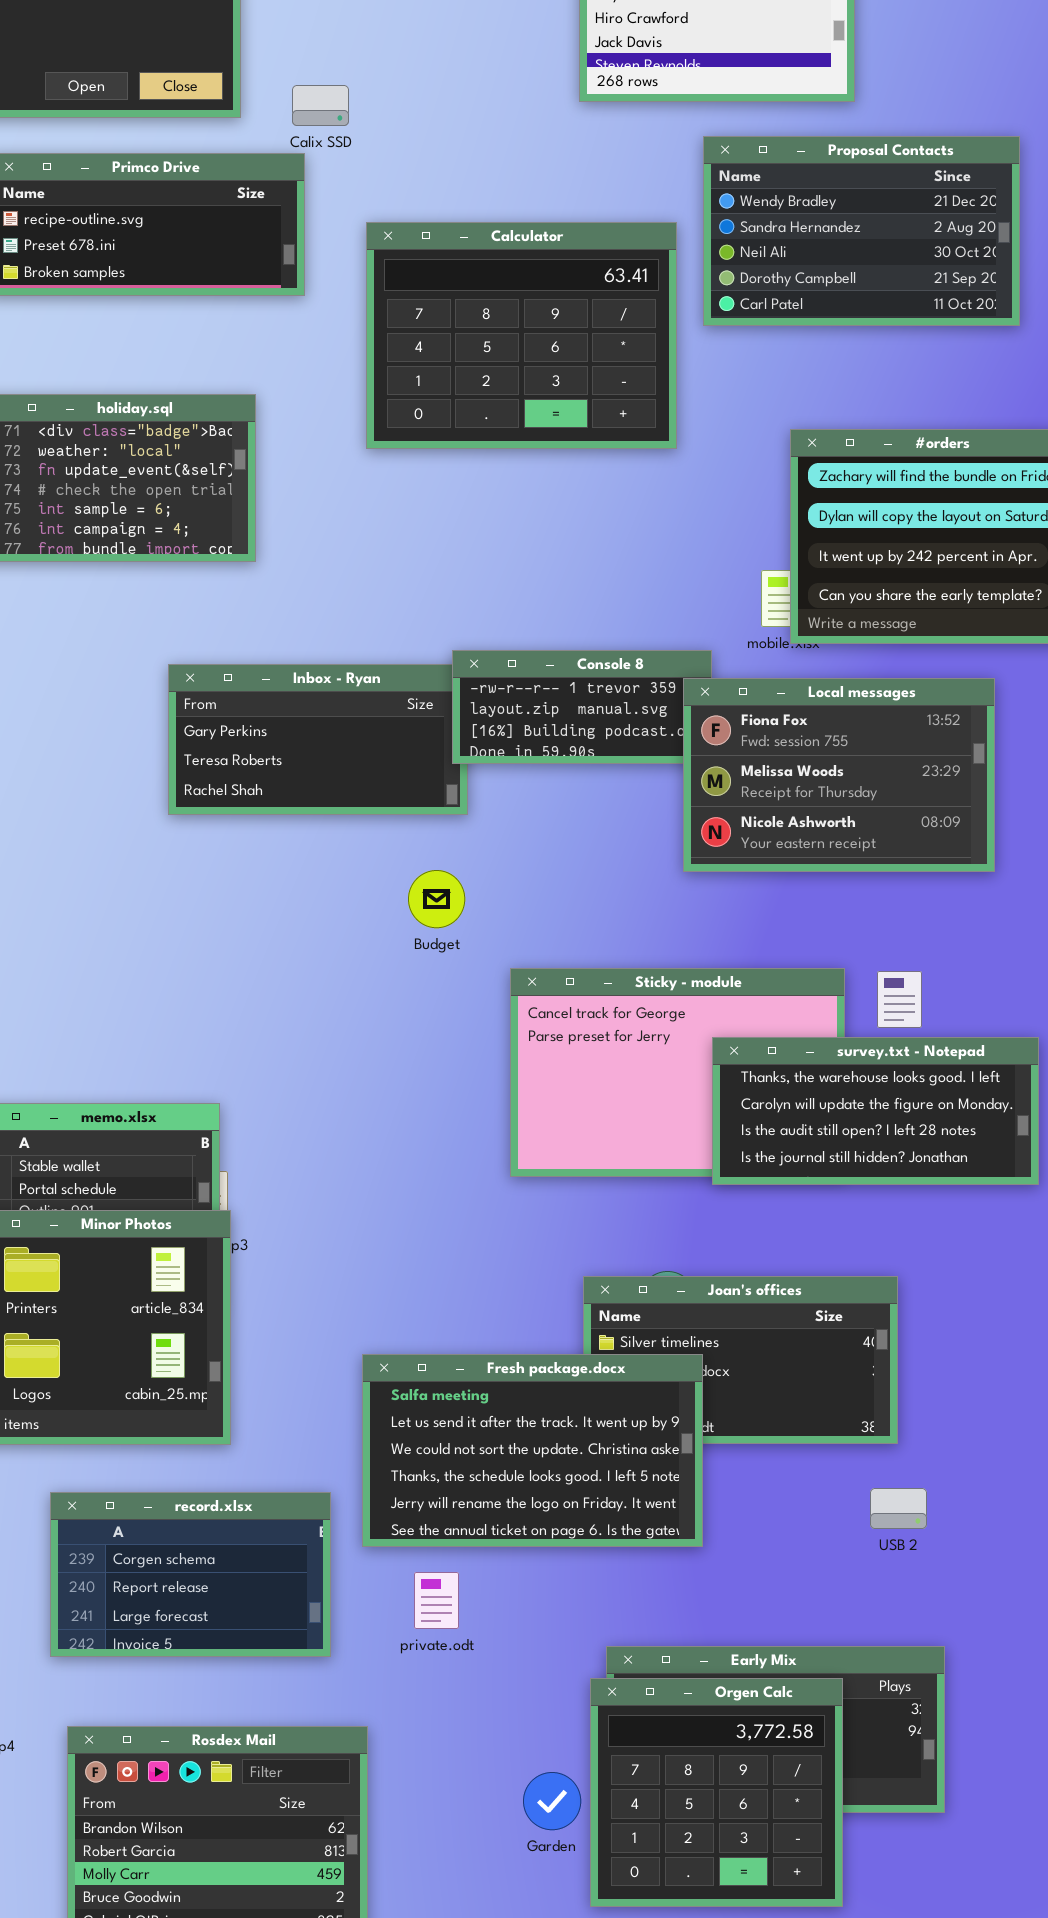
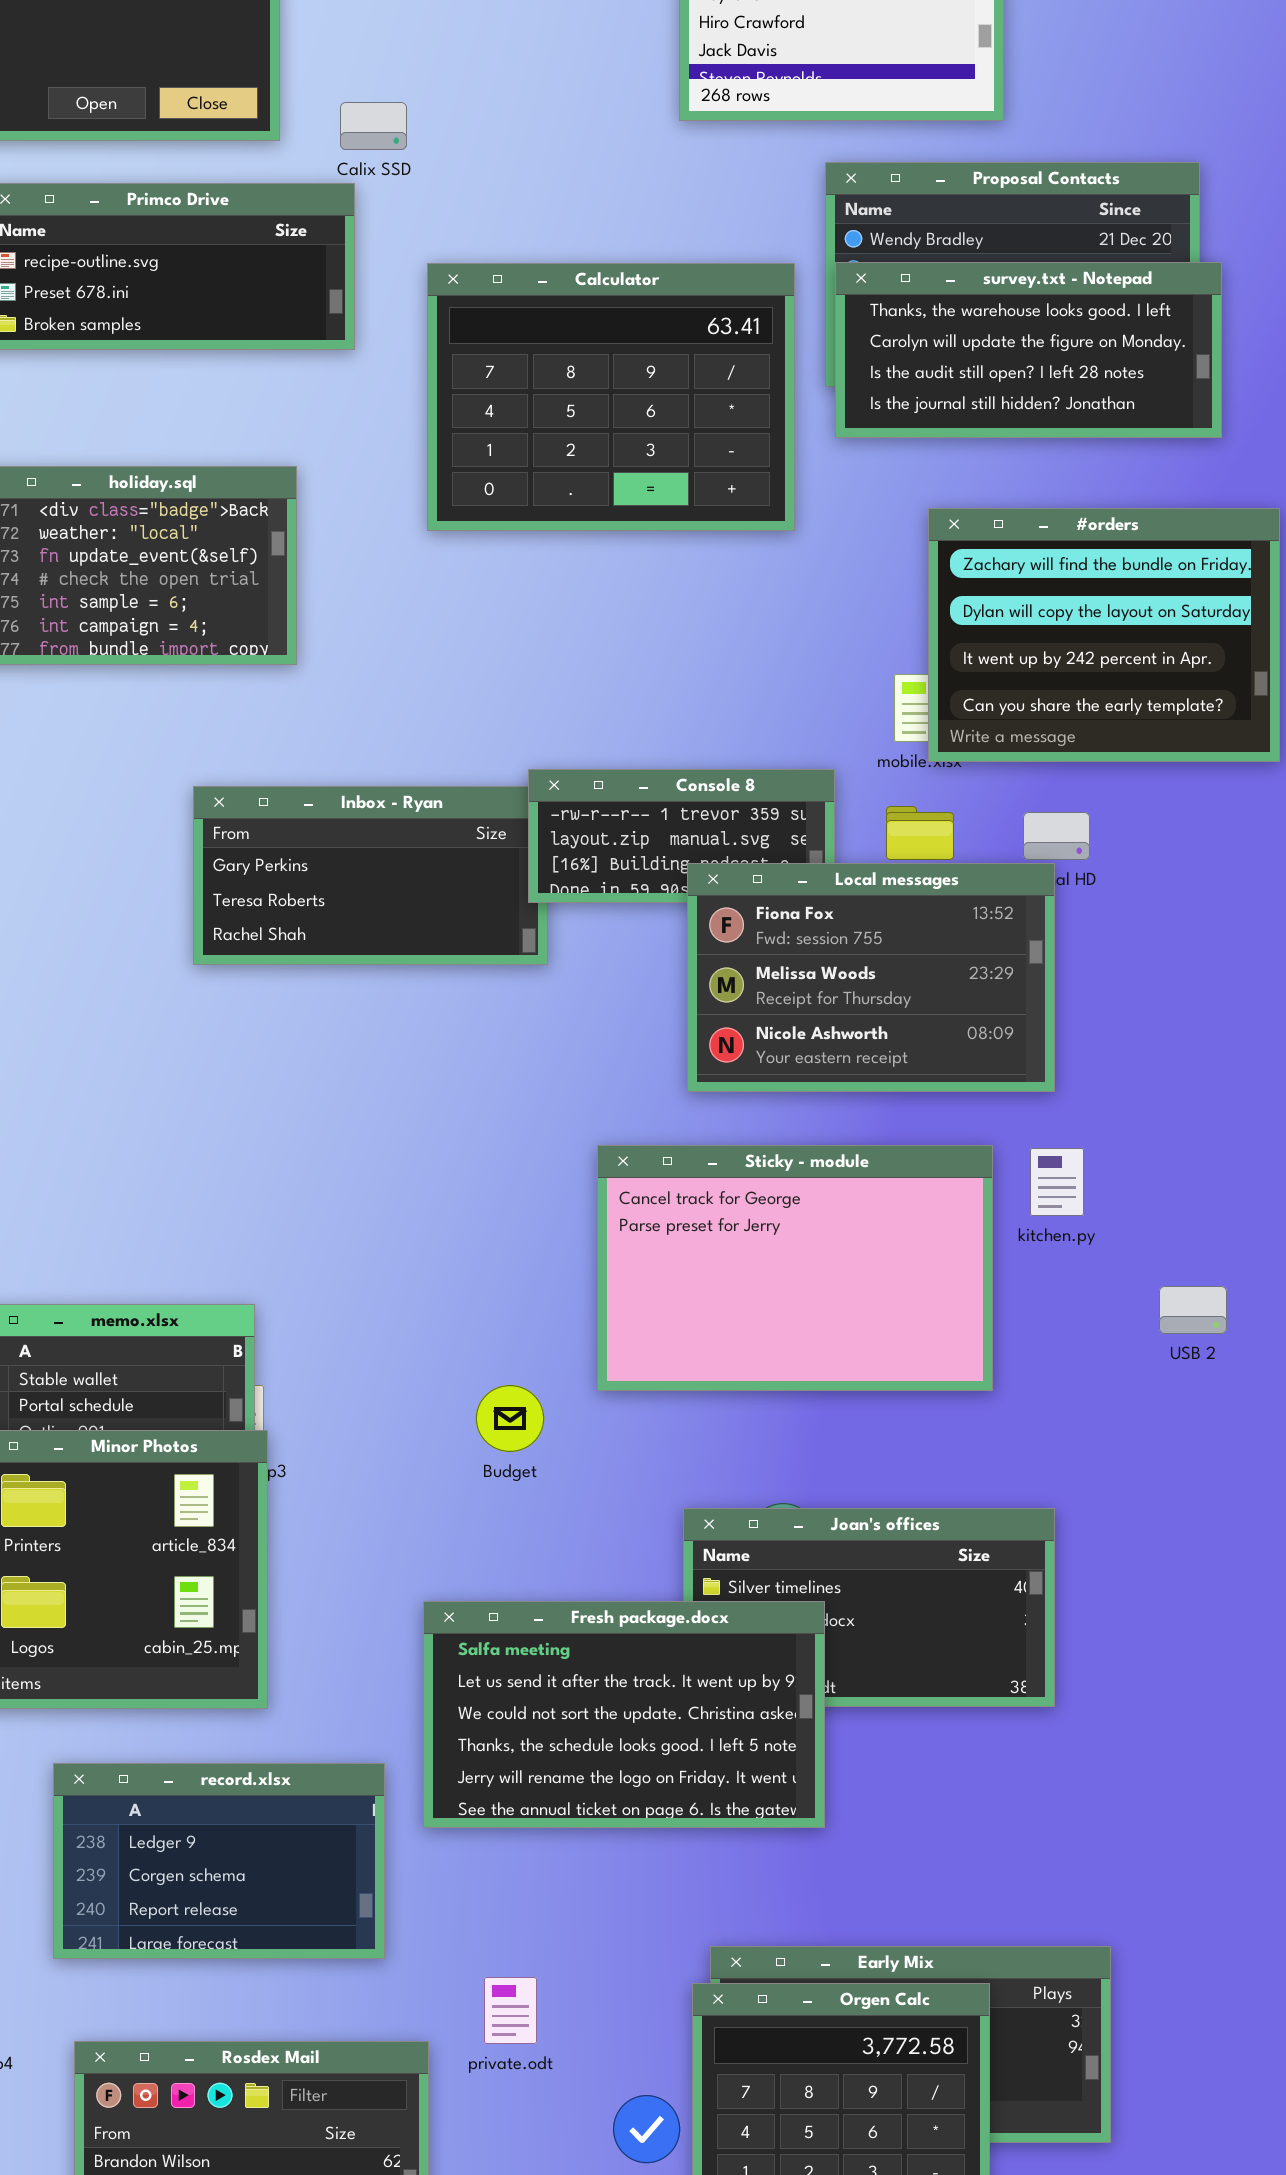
Local messages: [683,678,995,872] -> [687,863,1055,1092], moved
Budget: [408,870,465,928] -> [476,1385,544,1452], moved
survey.txt - Notepad: [712,1037,1039,1185] -> [835,262,1222,438], moved
USB 2: [870,1488,927,1529] -> [1159,1286,1227,1334], moved
record.xlsx: [50,1492,331,1657] -> [53,1763,385,1959], scrolled up 1 row
private.odt: [414,1572,459,1629] -> [484,1977,537,2044], moved

